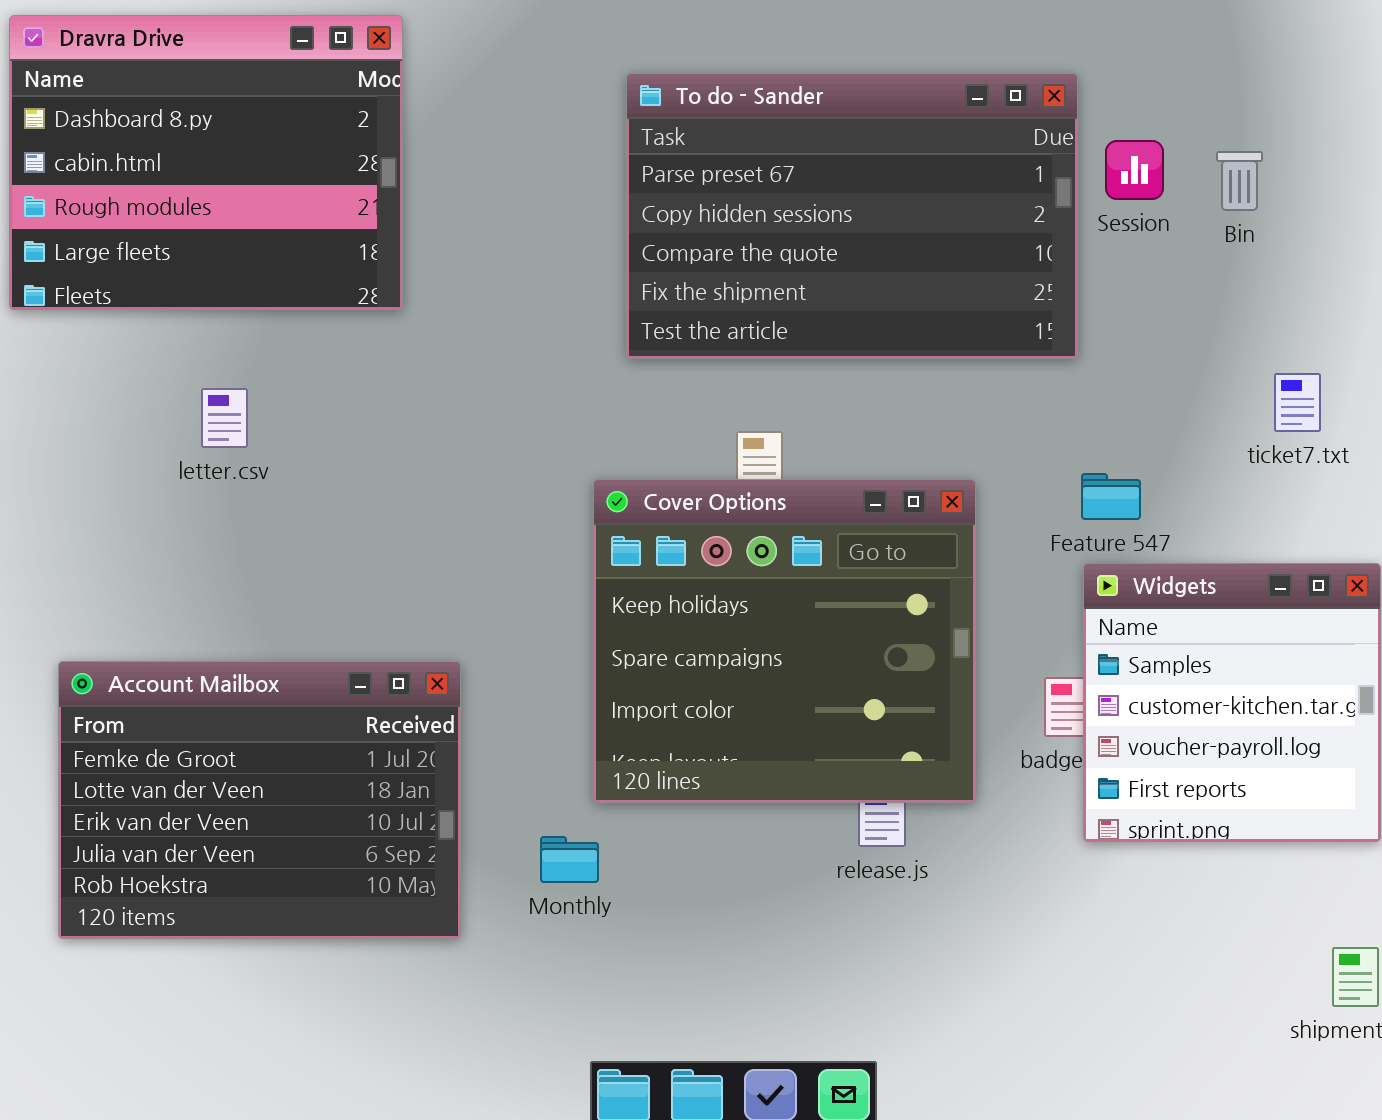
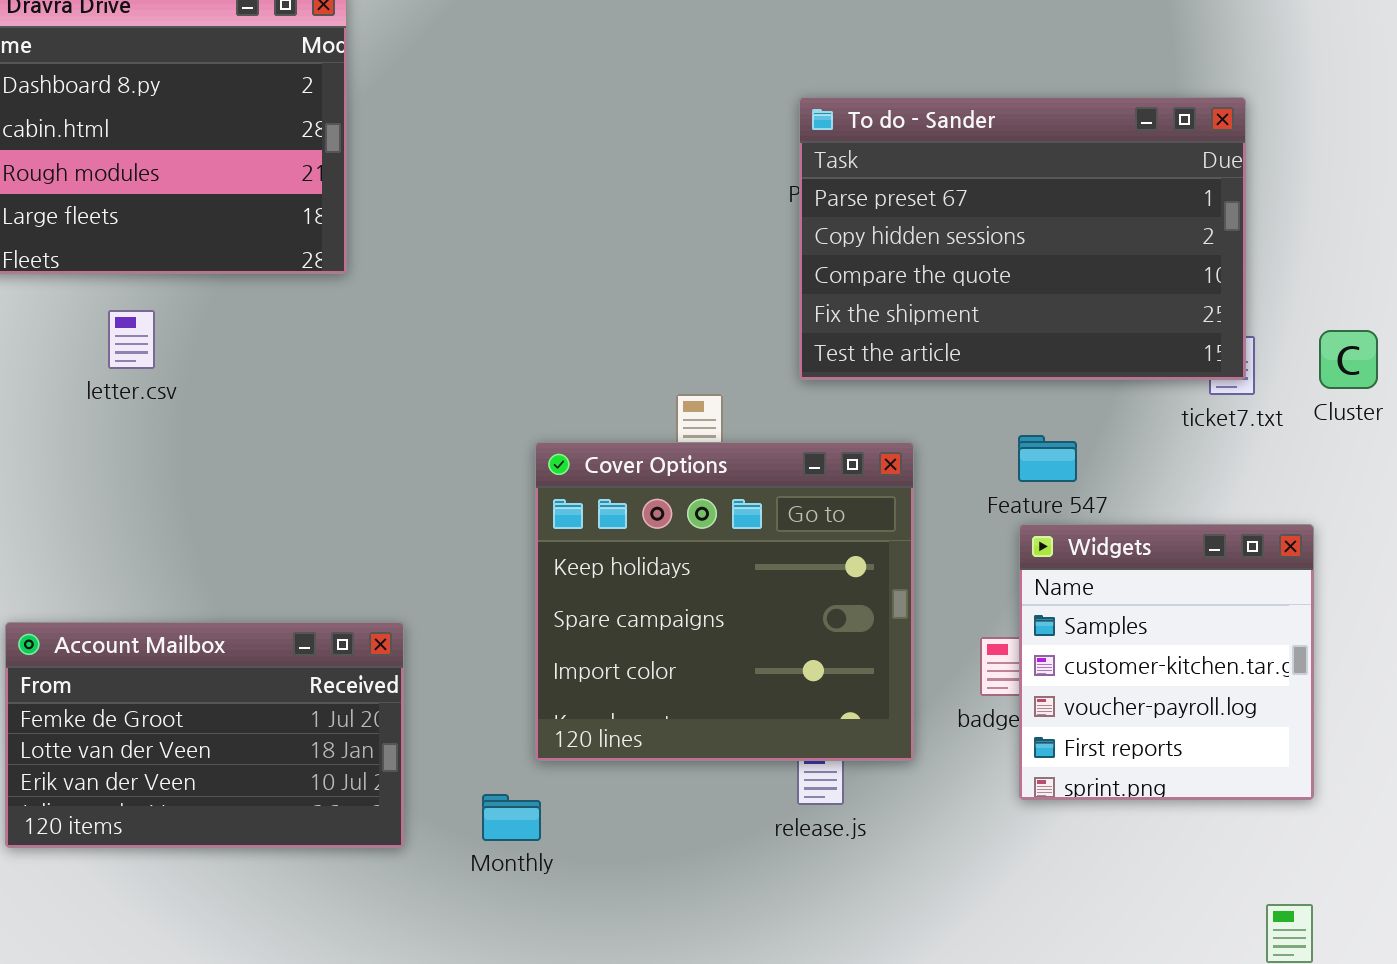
To do - Sander: [626,73,1078,359] -> [799,97,1246,380], moved
letter.csv: [201,388,248,448] -> [108,310,155,369], moved
Account Mailbox: [58,661,461,939] -> [5,622,404,848], resized

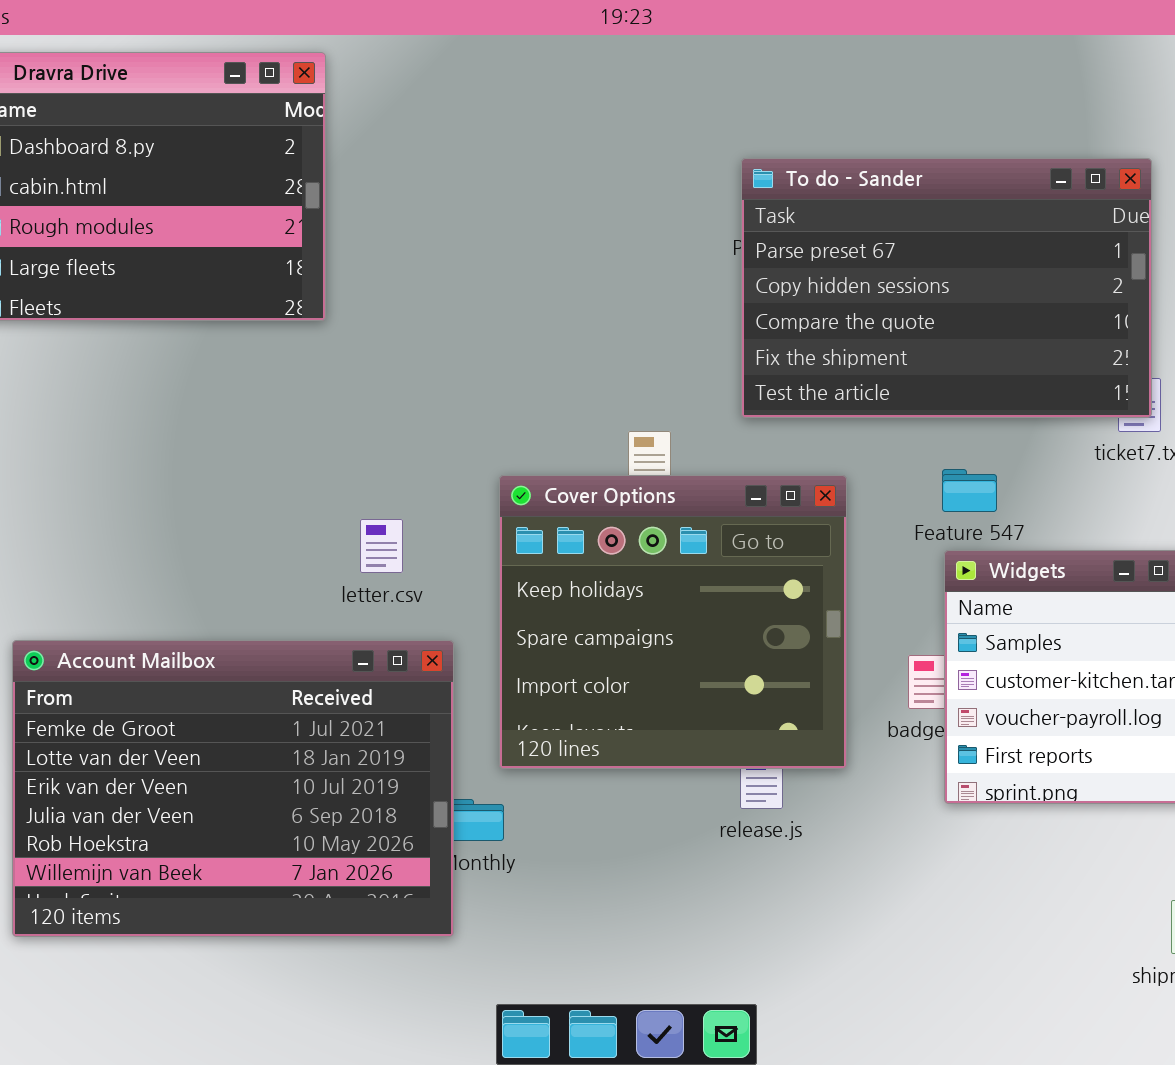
letter.csv: [108,310,155,369] -> [360,519,403,573], moved
Account Mailbox: [5,622,404,848] -> [12,640,454,937], resized

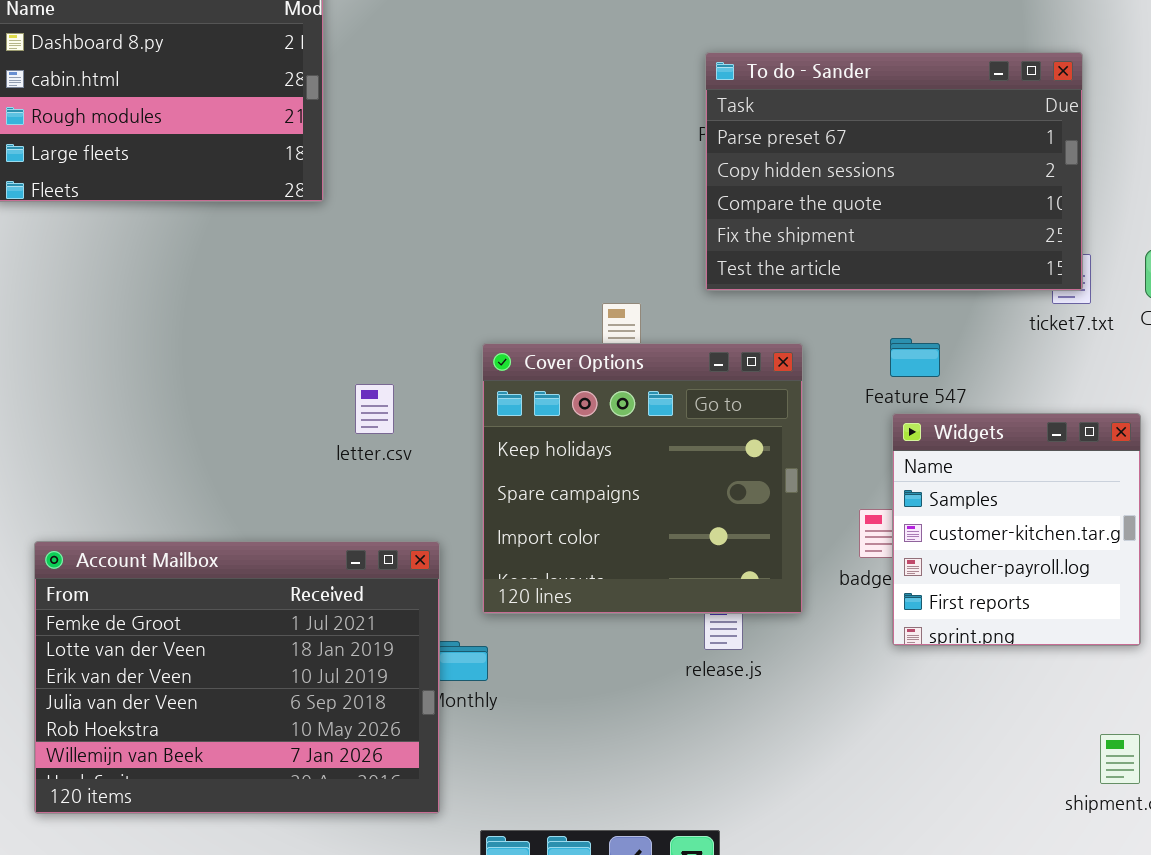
Account Mailbox: [12,640,454,937] -> [34,541,440,814], moved

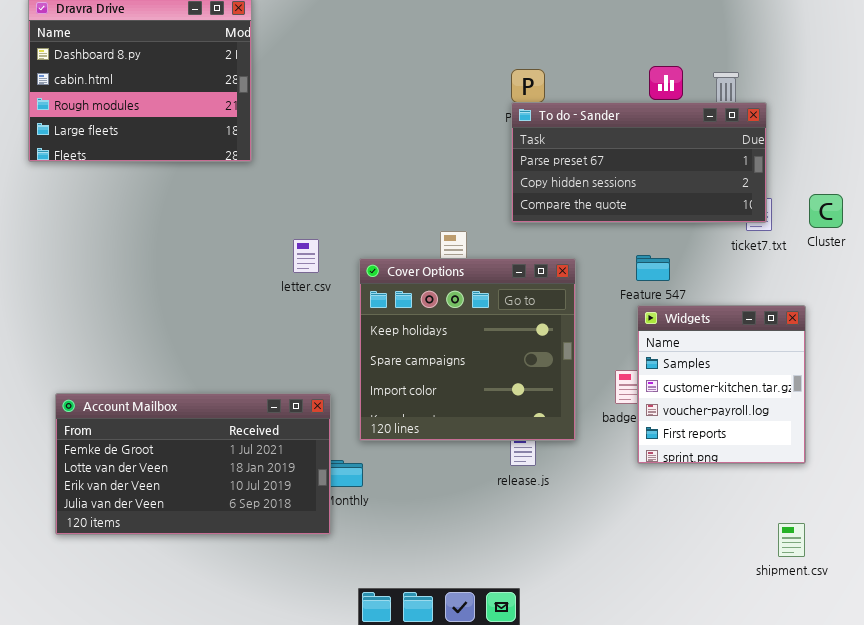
To do - Sander: [705,52,1083,291] -> [511,102,767,223], resized
letter.csv: [355,384,394,434] -> [293,239,319,273], moved
Account Mailbox: [34,541,440,814] -> [55,393,331,535], resized

